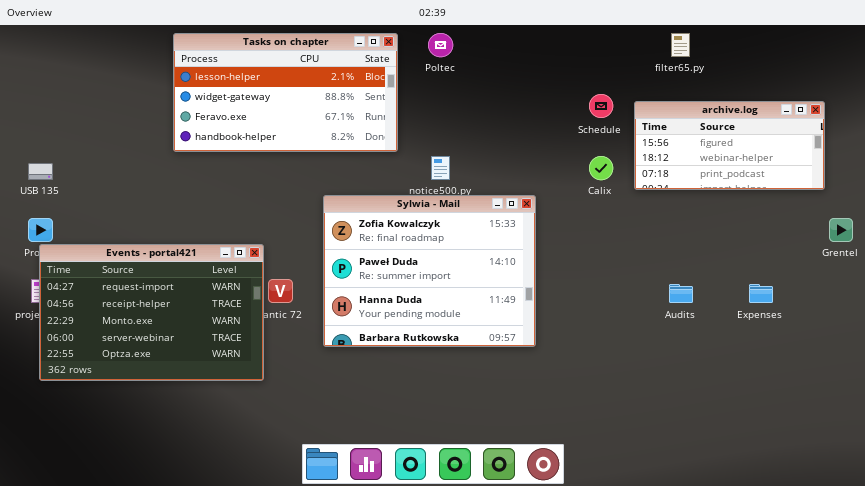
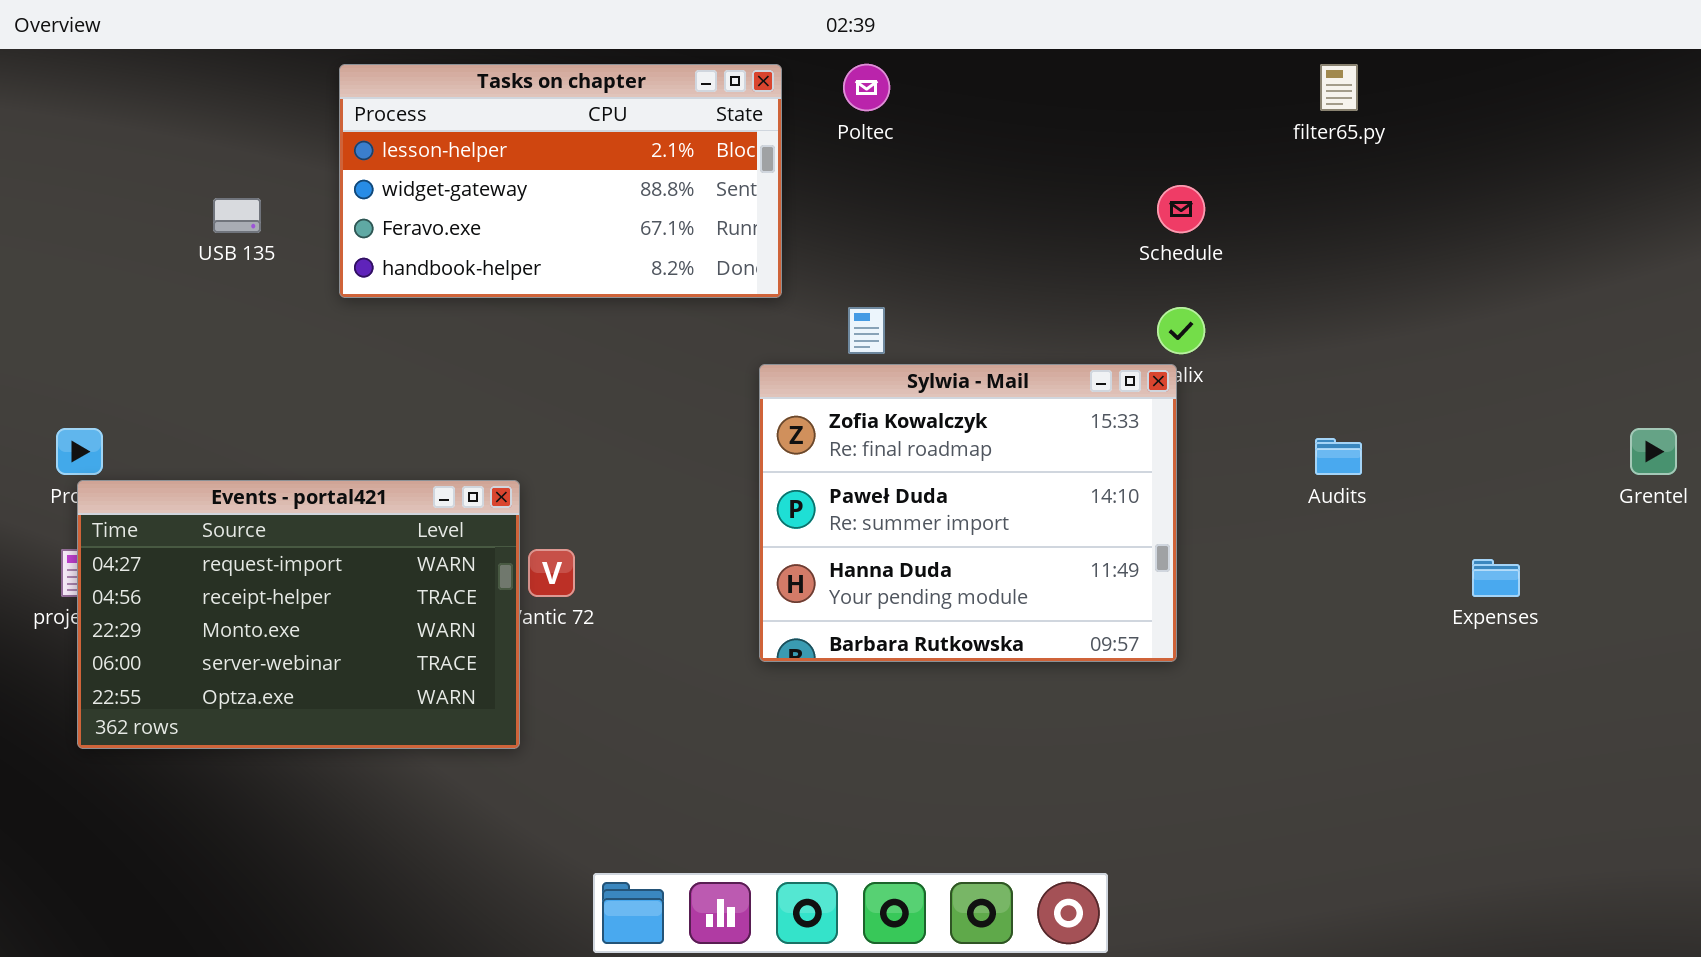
archive.log: [634,101,825,190] -> none, closed
USB 135: [28,163,53,180] -> [213,198,261,233], moved
Sylwia - Mail: [323,195,536,347] -> [759,364,1177,662], moved
Audits: [669,284,693,303] -> [1315,438,1362,475], moved

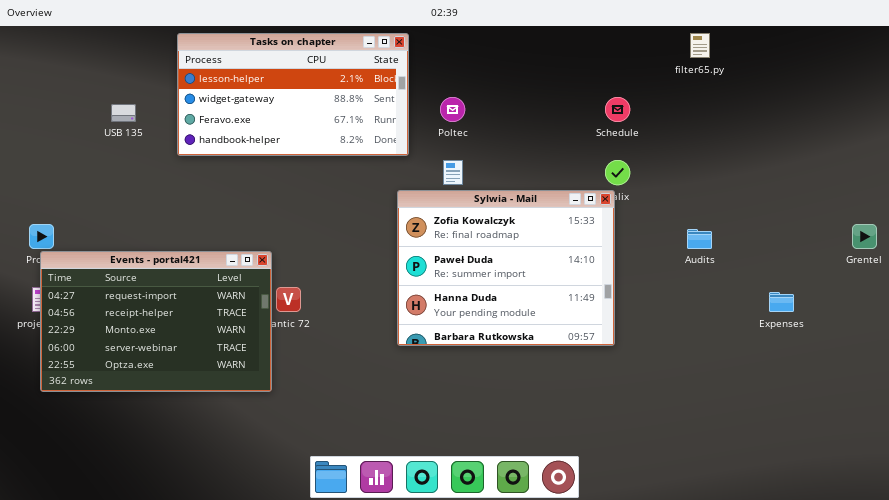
Poltec: [843,64,890,111] -> [440,97,465,122], moved

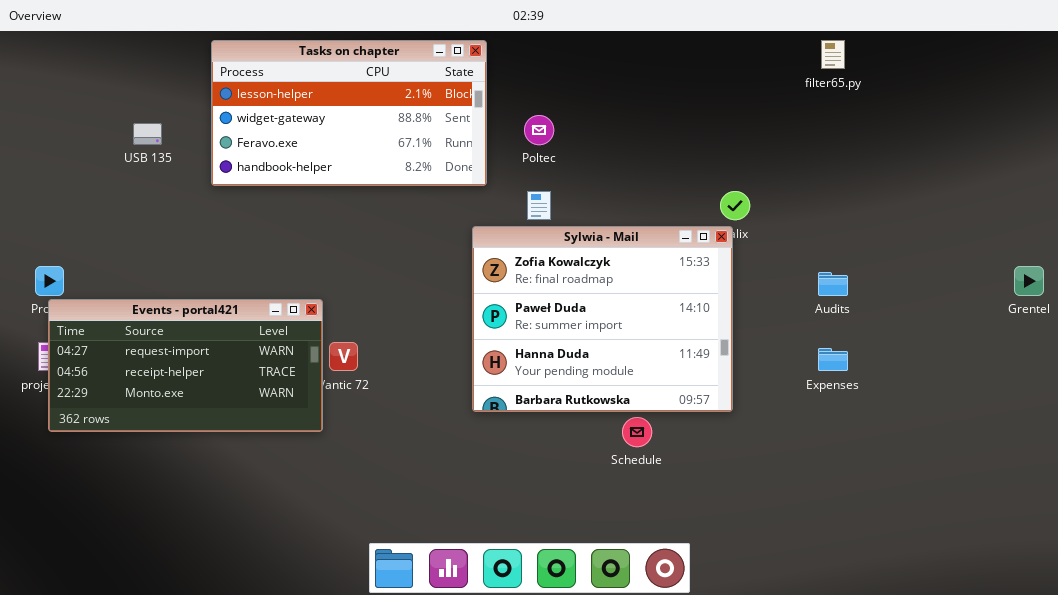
Schedule: [605,97,630,122] -> [622,417,652,447], moved
Events - portal421: [40,251,272,392] -> [48,299,323,432], resized
Expenses: [769,292,794,312] -> [818,348,848,371], moved

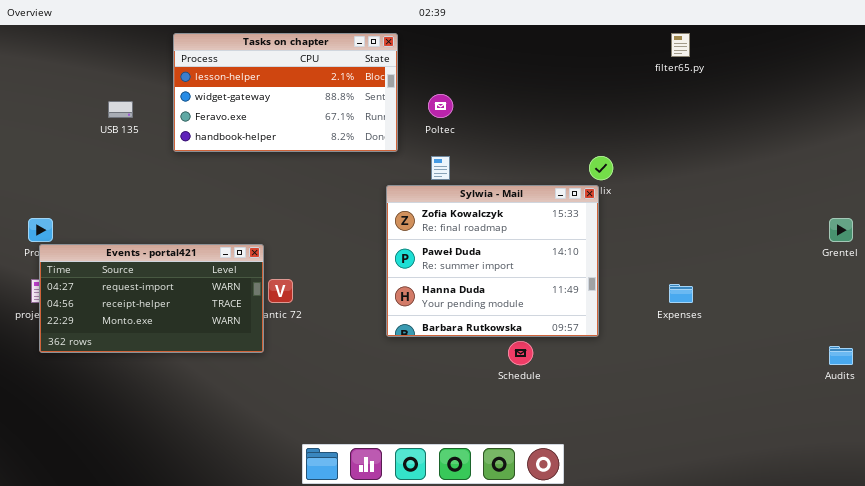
Audits: [818,272,848,296] -> [829,346,853,365], moved

